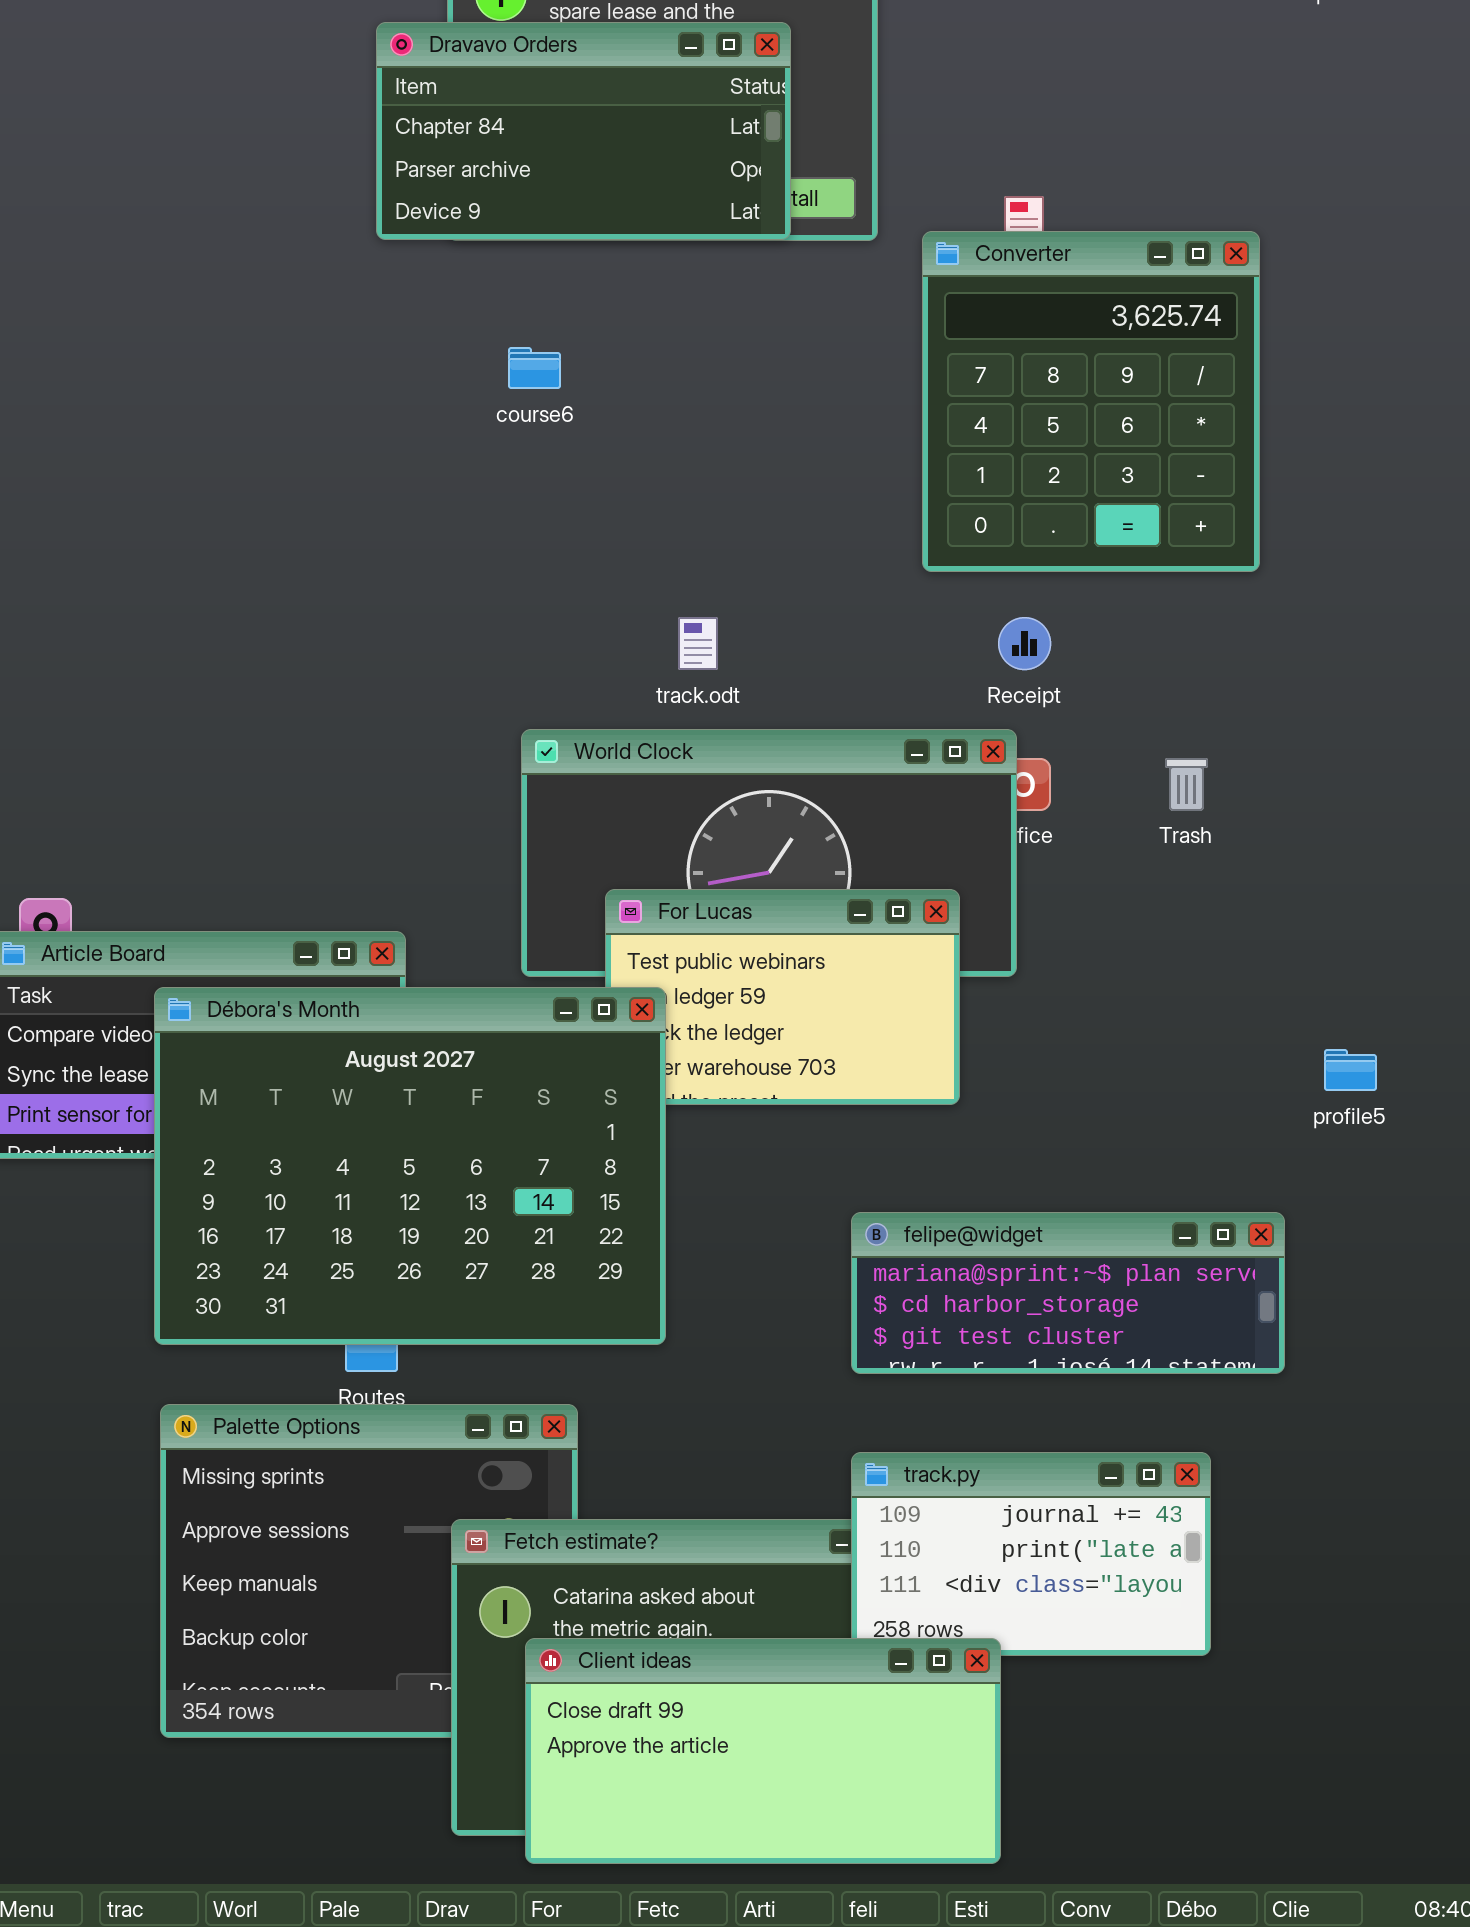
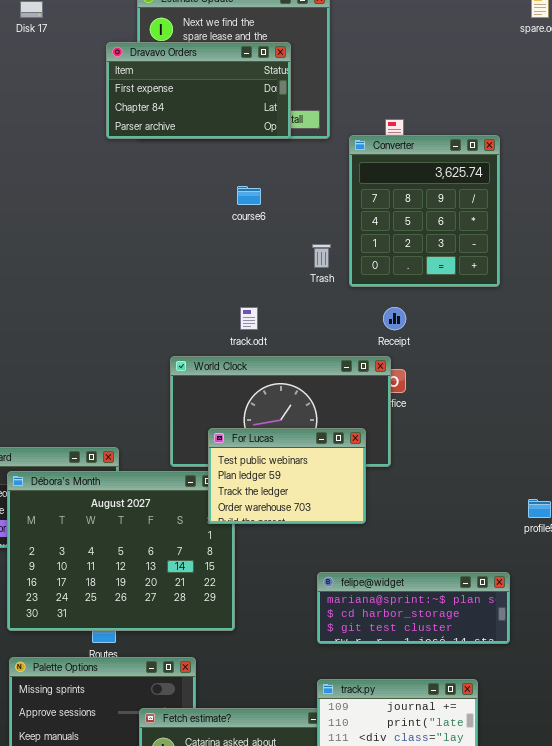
Dravavo Orders: [376,22,791,240] -> [106,42,291,139], scrolled up 1 row
course6: [508,347,561,389] -> [237,186,261,205], moved
Trash: [1165,758,1208,811] -> [312,244,331,268], moved
For Lucas: [605,889,960,1105] -> [208,428,366,524], raised

